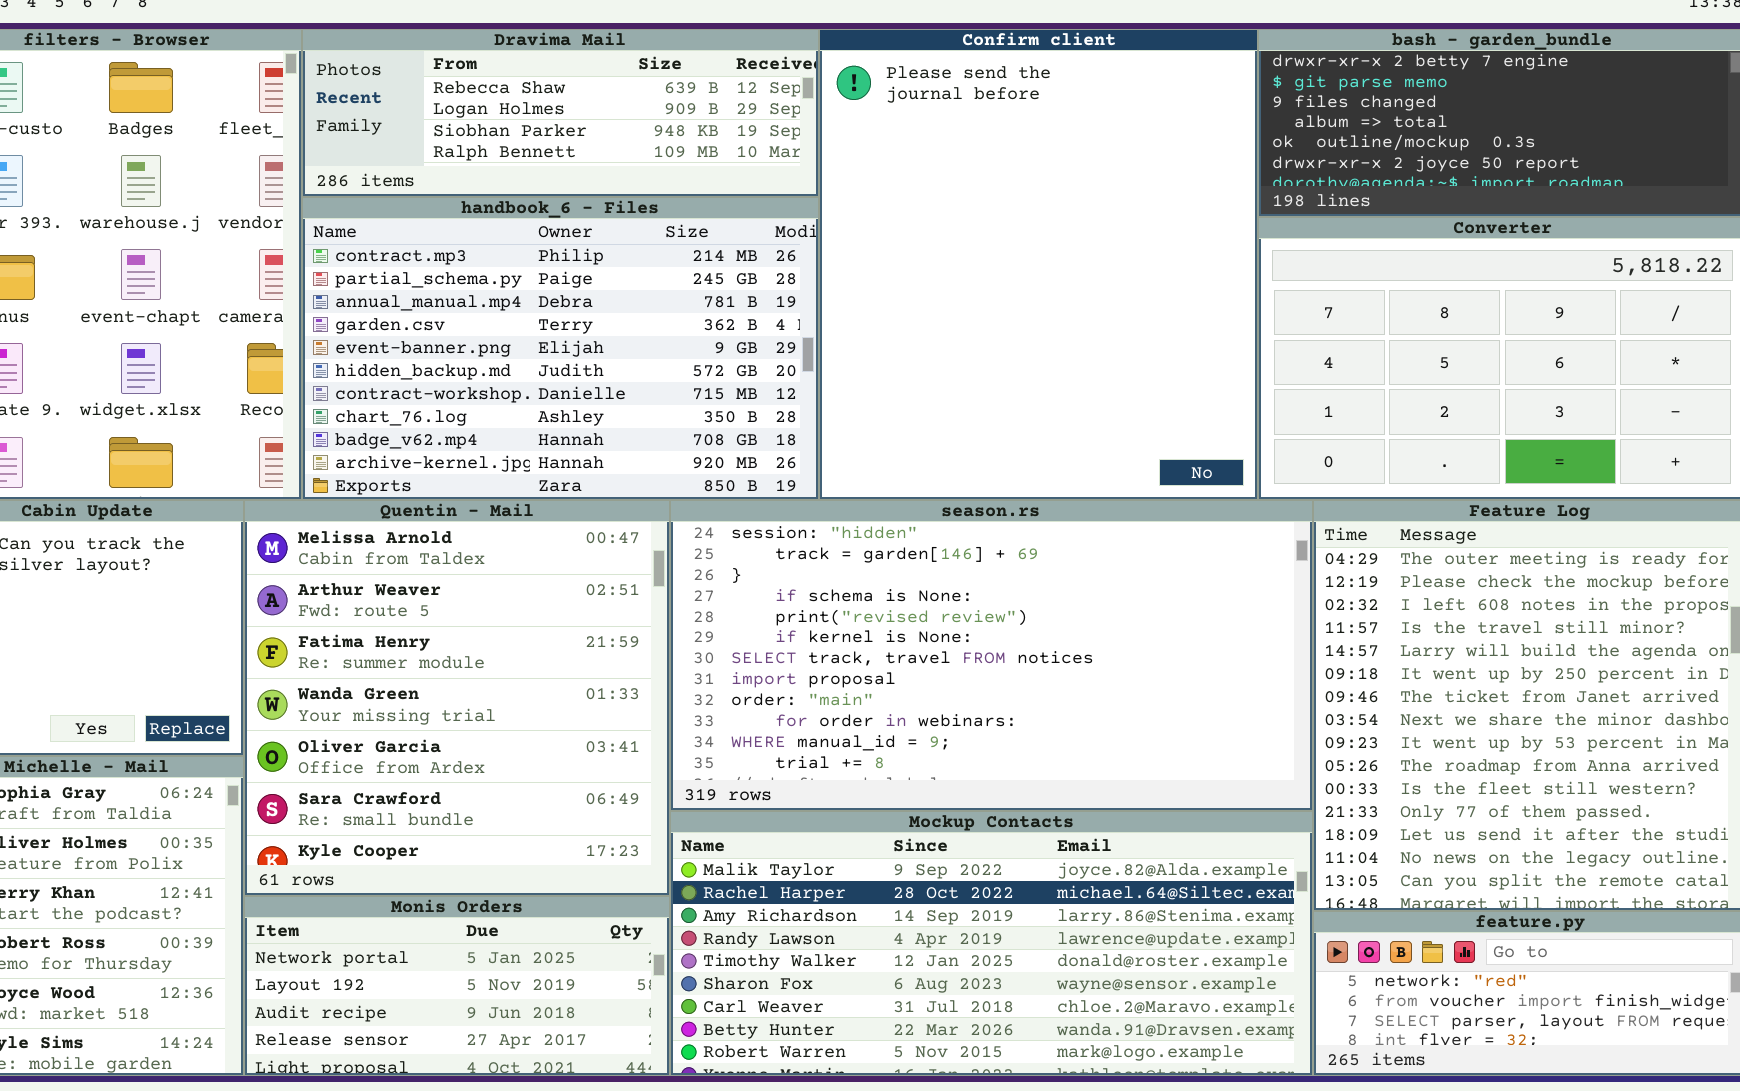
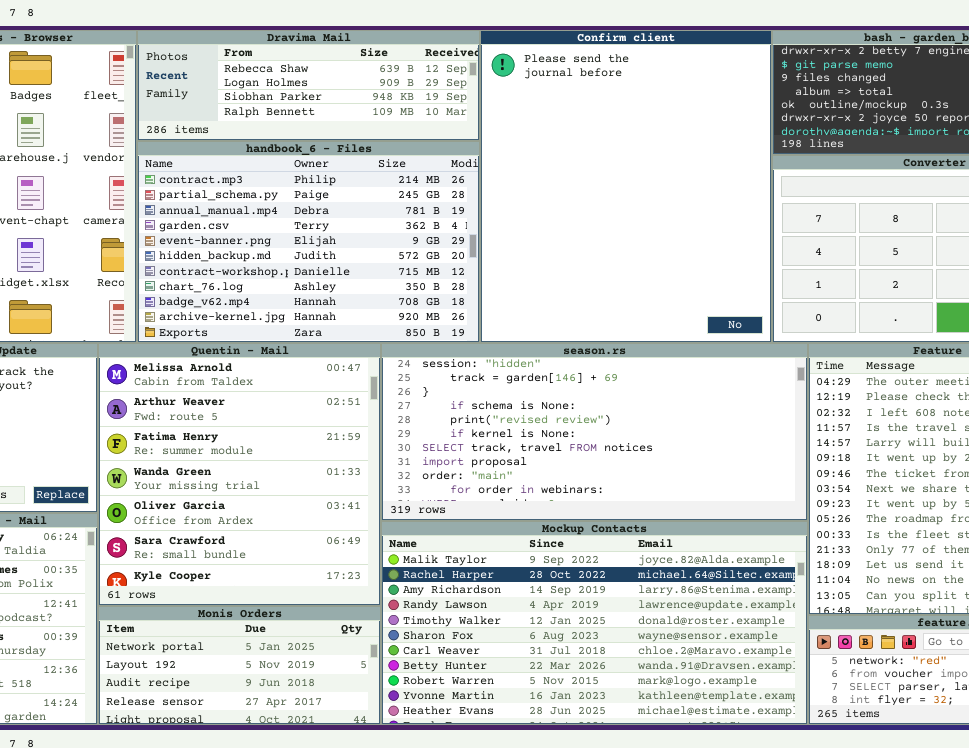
season.rs: [670,500,1313,811] -> [381,343,808,521], resized
Mockup Contacts: [670,811,1313,1076] -> [381,521,808,725], resized

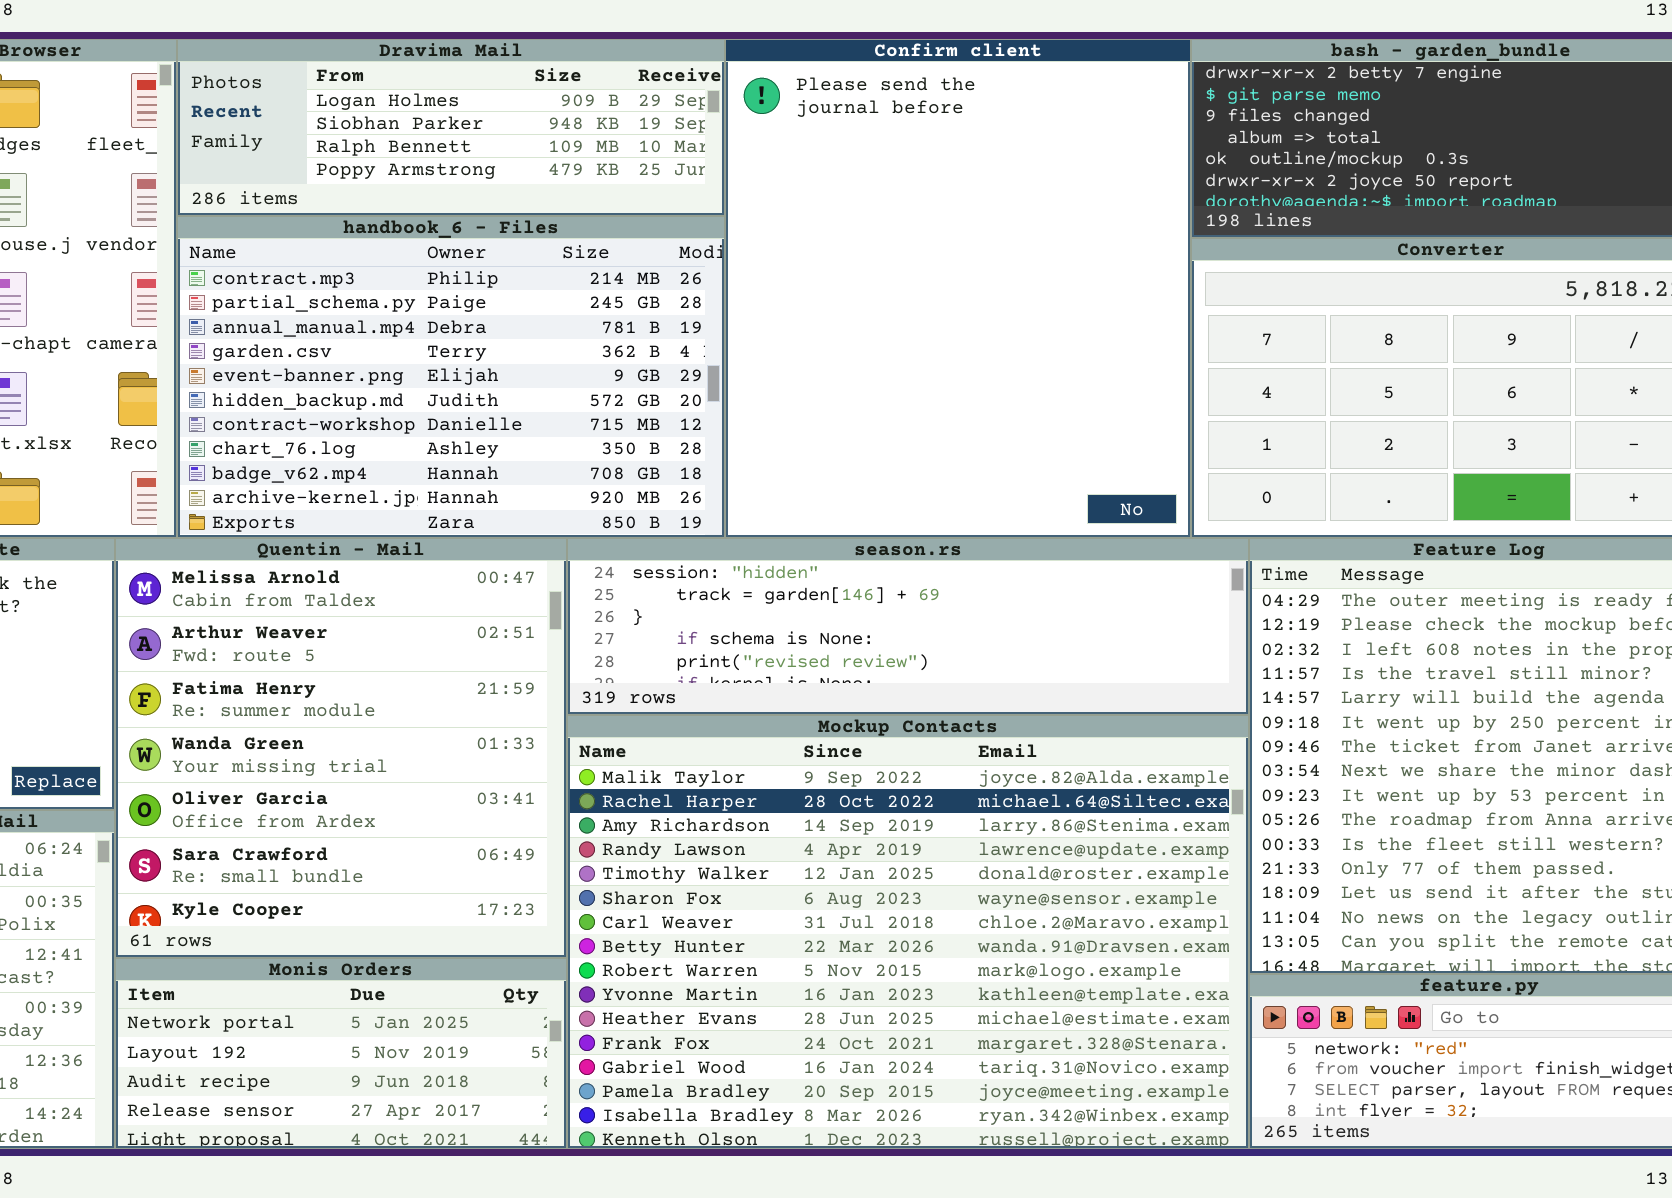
Dravima Mail: [137,30,480,141] -> [177,39,725,216], scrolled down 1 row
season.rs: [381,343,808,521] -> [567,538,1249,715], resized
Mockup Contacts: [381,521,808,725] -> [567,715,1249,1149], resized

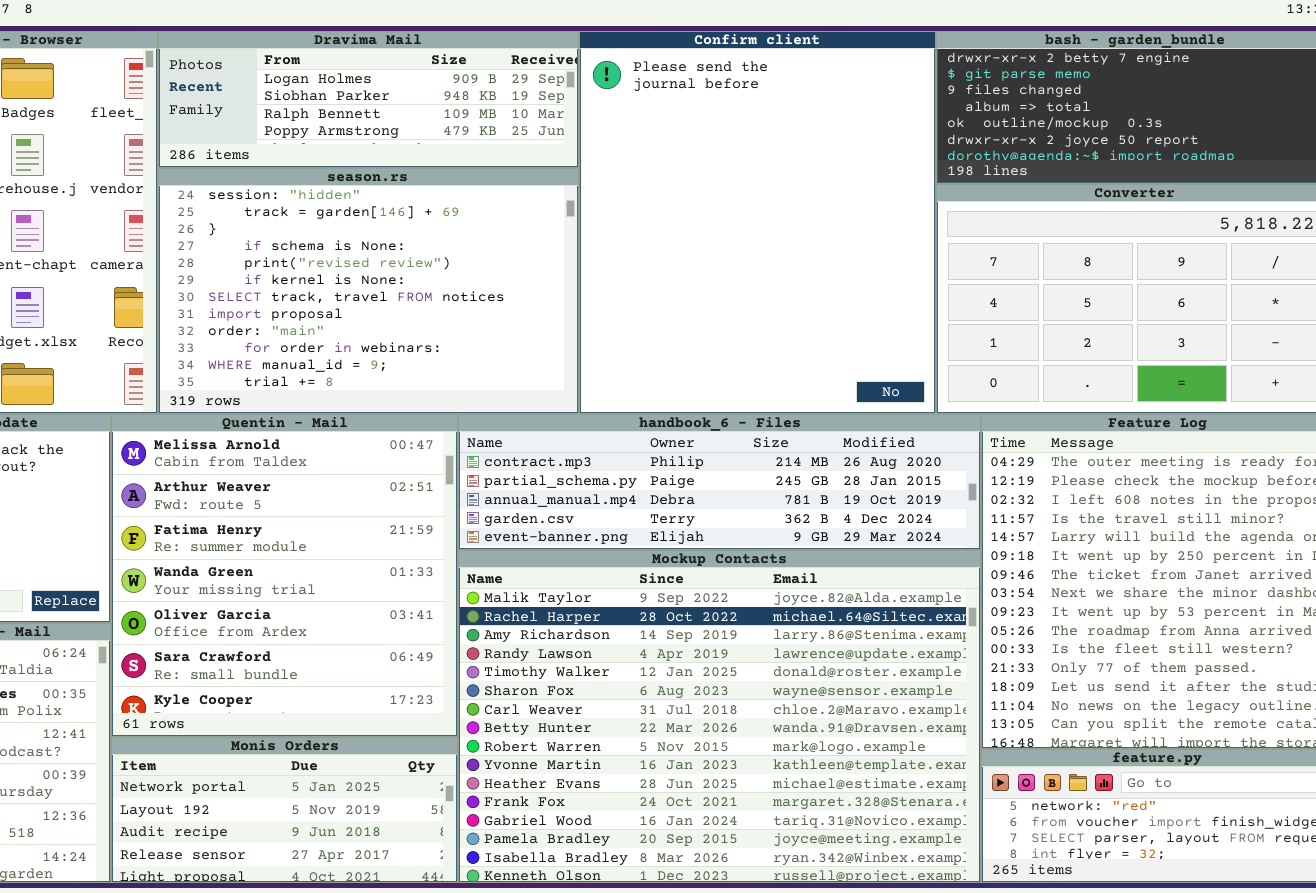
handbook_6 - Files: [177,216,725,538] -> [458,414,981,550], moved, resized
season.rs: [567,538,1249,715] -> [158,168,579,414], moved, resized

